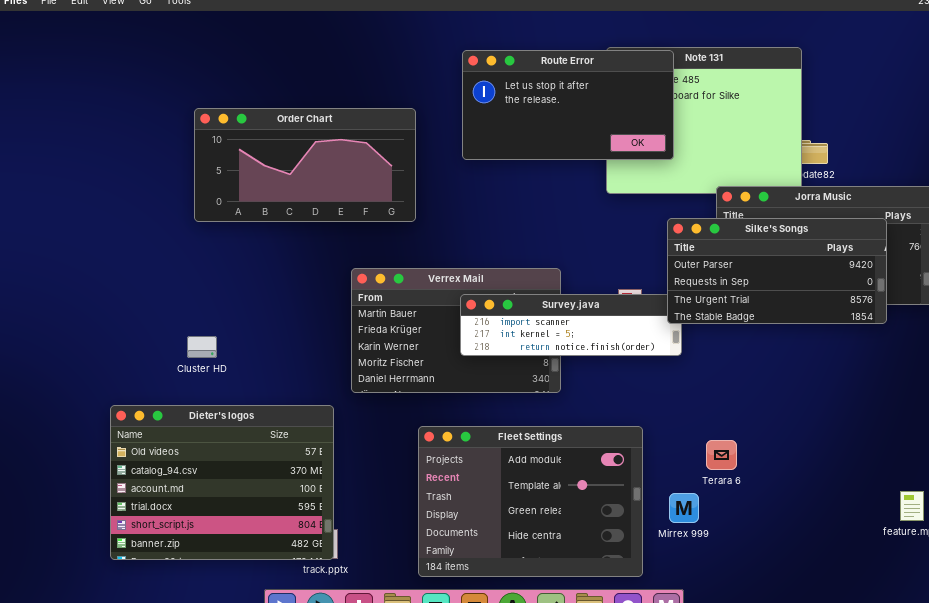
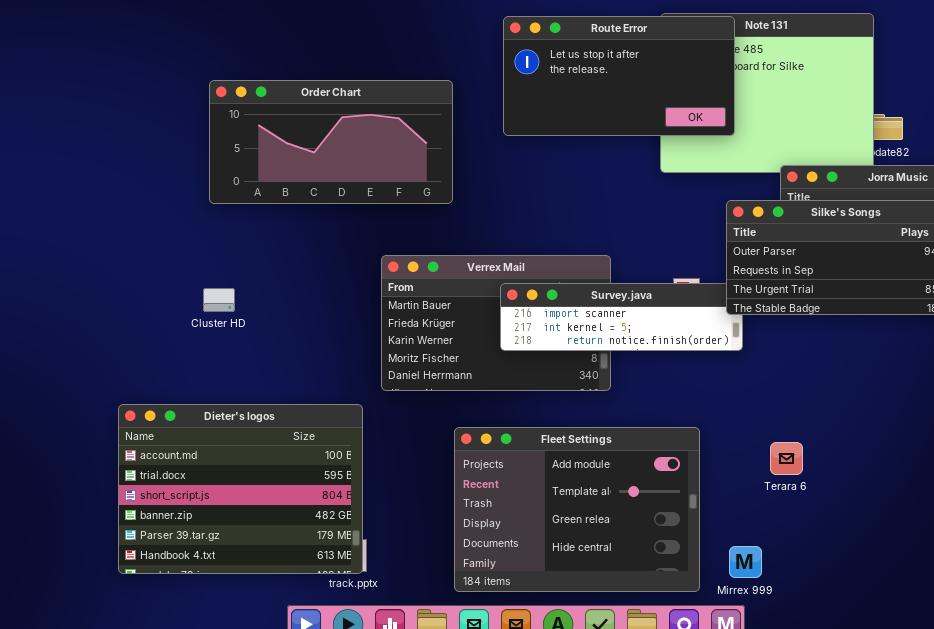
Cluster HD: [187,336,217,358] -> [203,288,235,312], moved
Dieter's logos: [110,405,334,560] -> [118,404,363,574], scrolled down 2 rows
Mirrex 999: [669,493,699,523] -> [729,546,762,578], moved

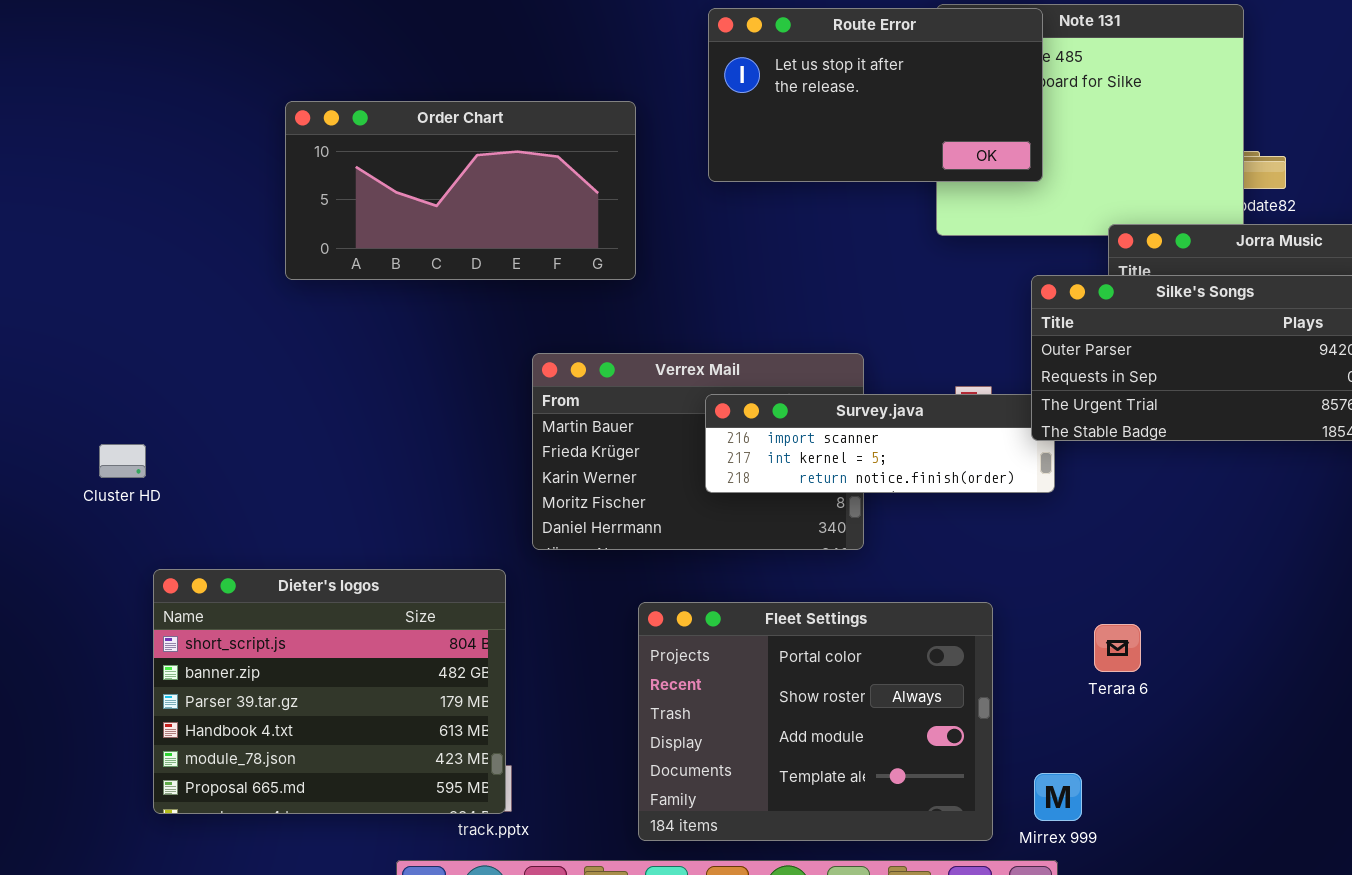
Cluster HD: [203,288,235,312] -> [99,444,146,478], moved
Dieter's logos: [118,404,363,574] -> [153,569,506,814], scrolled down 2 rows
Fleet Settings: [454,427,700,592] -> [638,602,993,841], scrolled up 2 rows

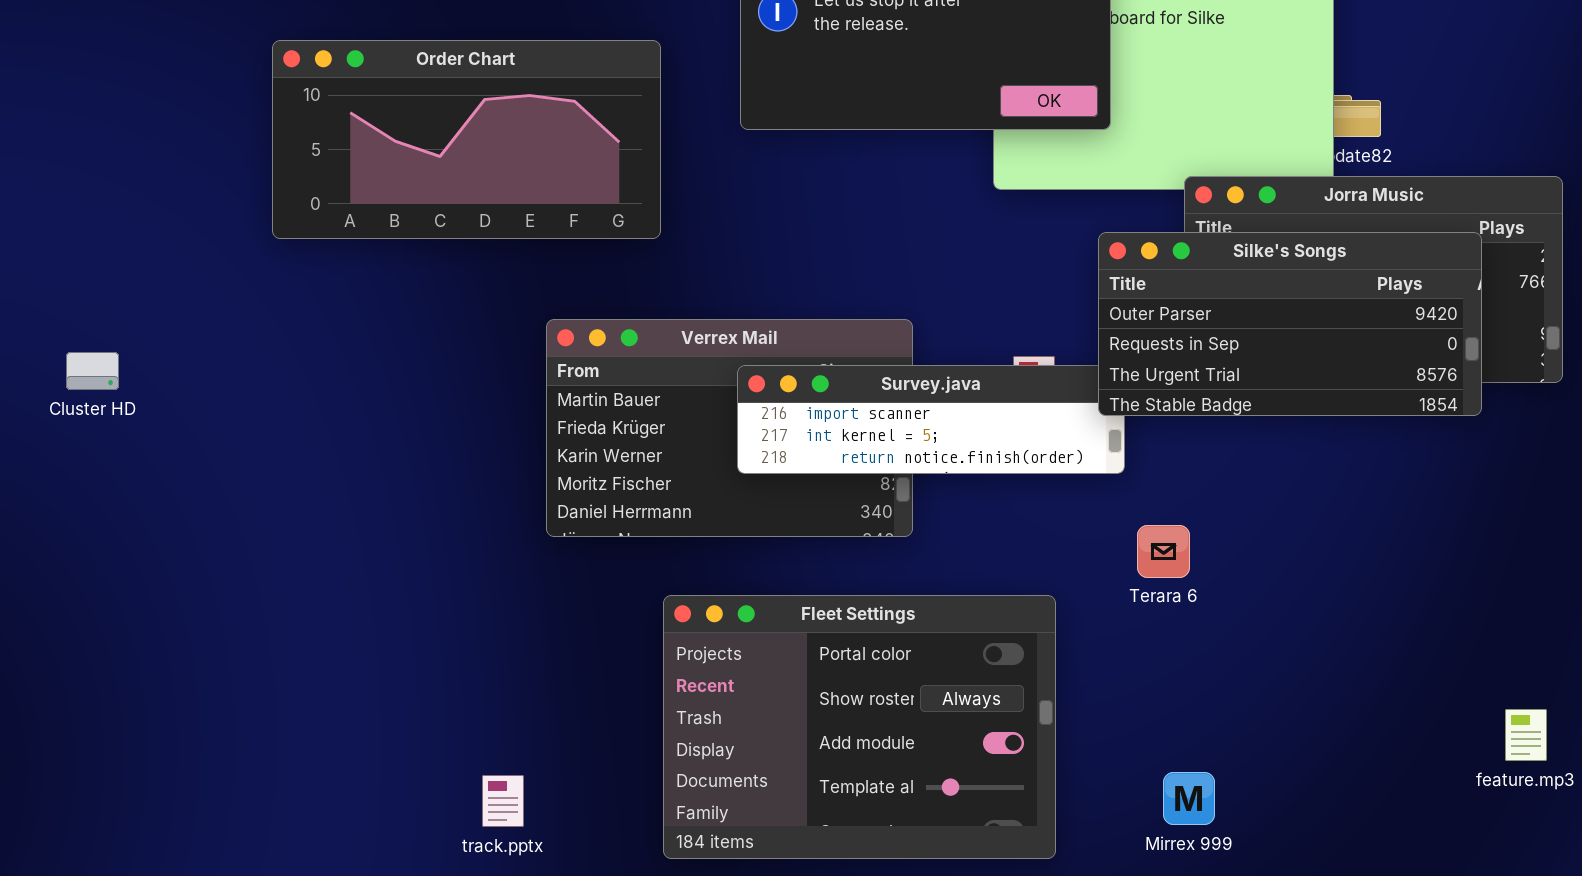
Cluster HD: [99,444,146,478] -> [66,352,119,390], moved
Dieter's logos: [153,569,506,814] -> none, closed
Terara 6: [1094,624,1141,672] -> [1137,525,1190,578], moved
Mirrex 999: [1034,773,1082,821] -> [1163,772,1215,825], moved

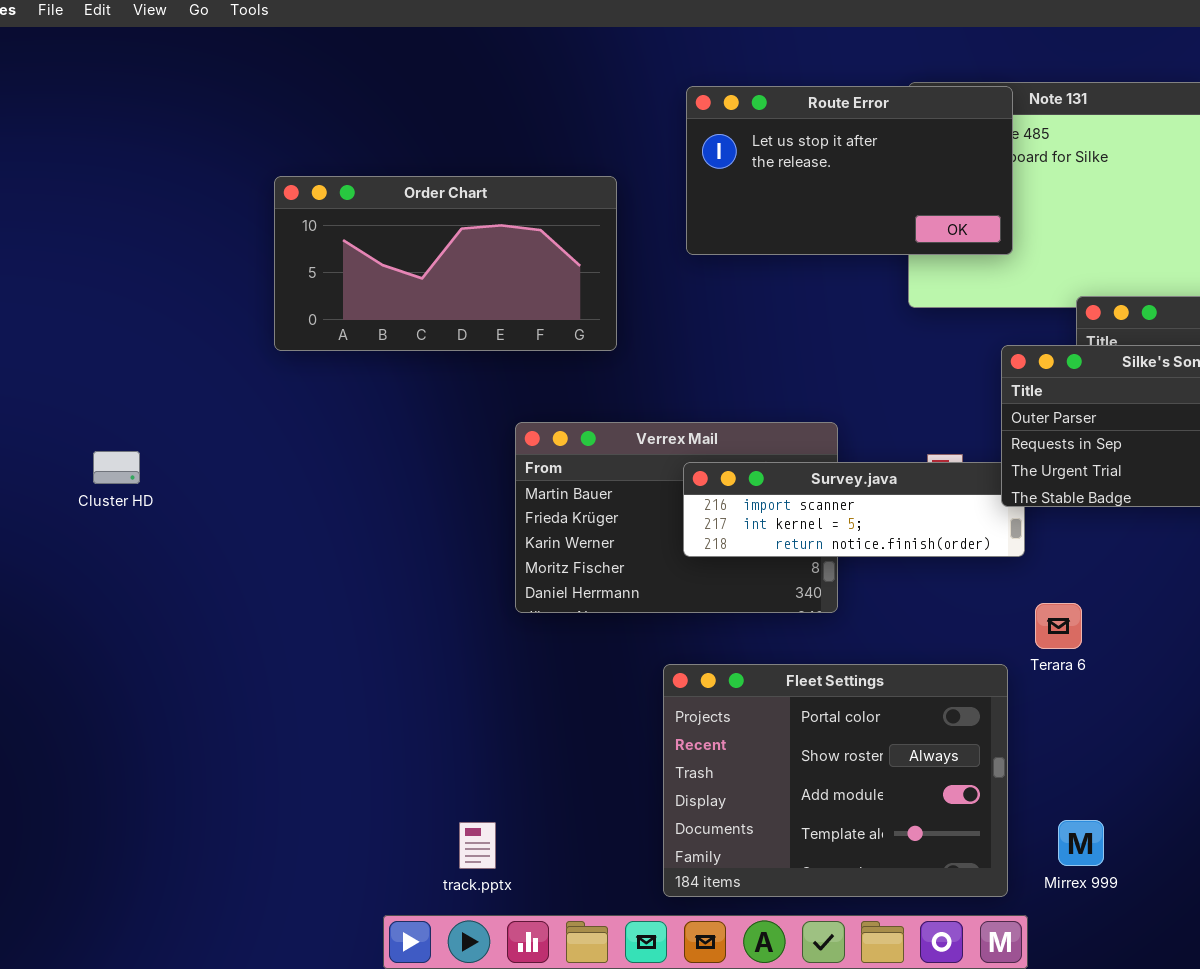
Fleet Settings: [663,595,1056,859] -> [663,664,1008,897], moved

